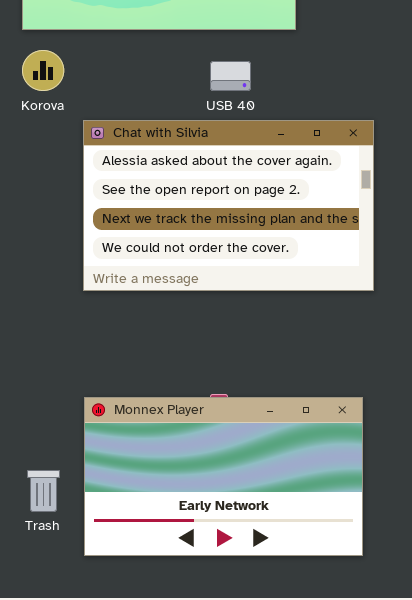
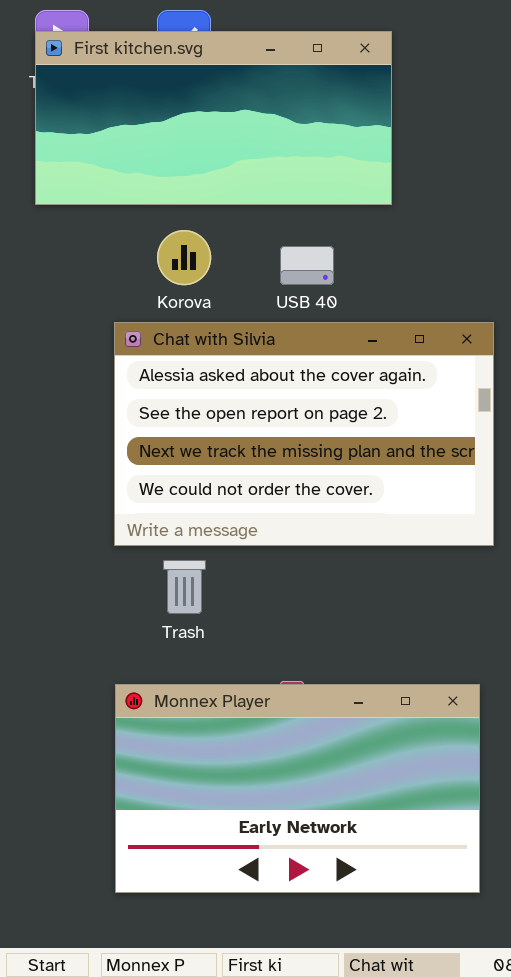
Korova: [22,50,64,91] -> [157,230,211,285], moved
Trash: [27,470,60,512] -> [163,560,206,614], moved

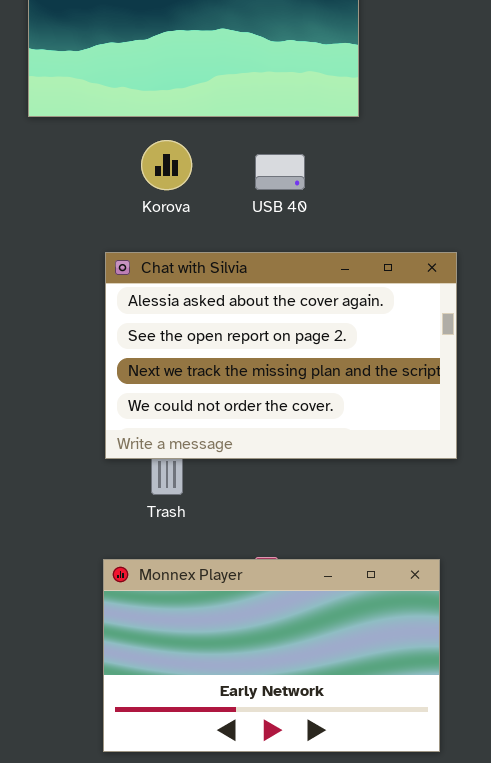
Chat with Silvia: [114,322,494,546] -> [105,252,457,459], moved

